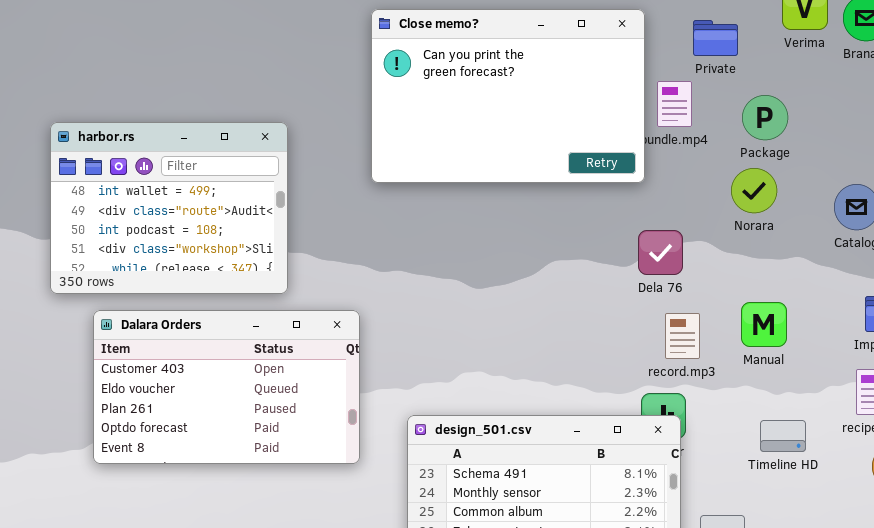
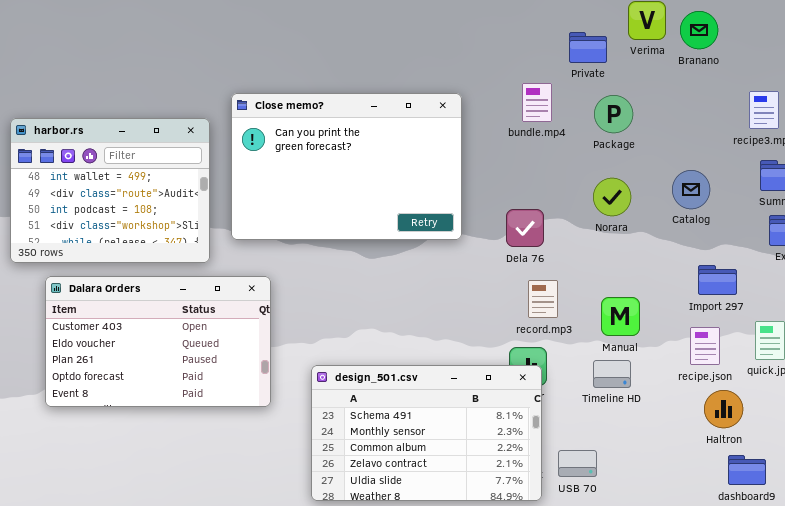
Close memo?: [371,9,645,183] -> [231,93,462,240], moved
Private: [693,20,738,56] -> [569,32,607,63], moved
Norara: [731,168,777,213] -> [593,178,631,216], moved
Manual: [741,302,787,347] -> [601,297,640,336], moved
Timeline HD: [760,420,806,452] -> [593,360,631,388], moved

